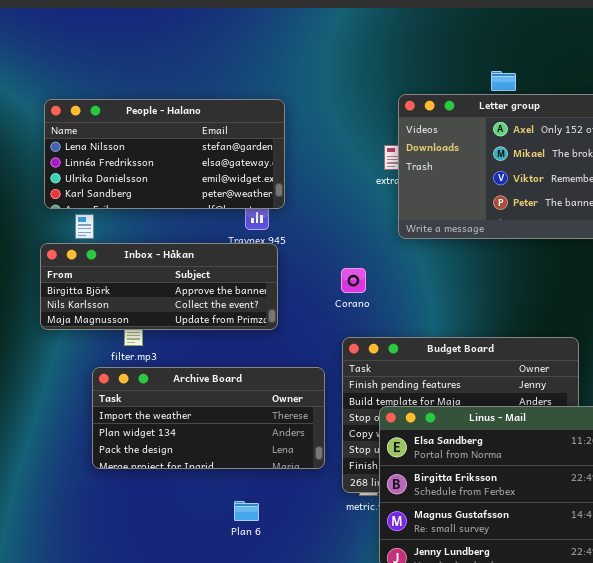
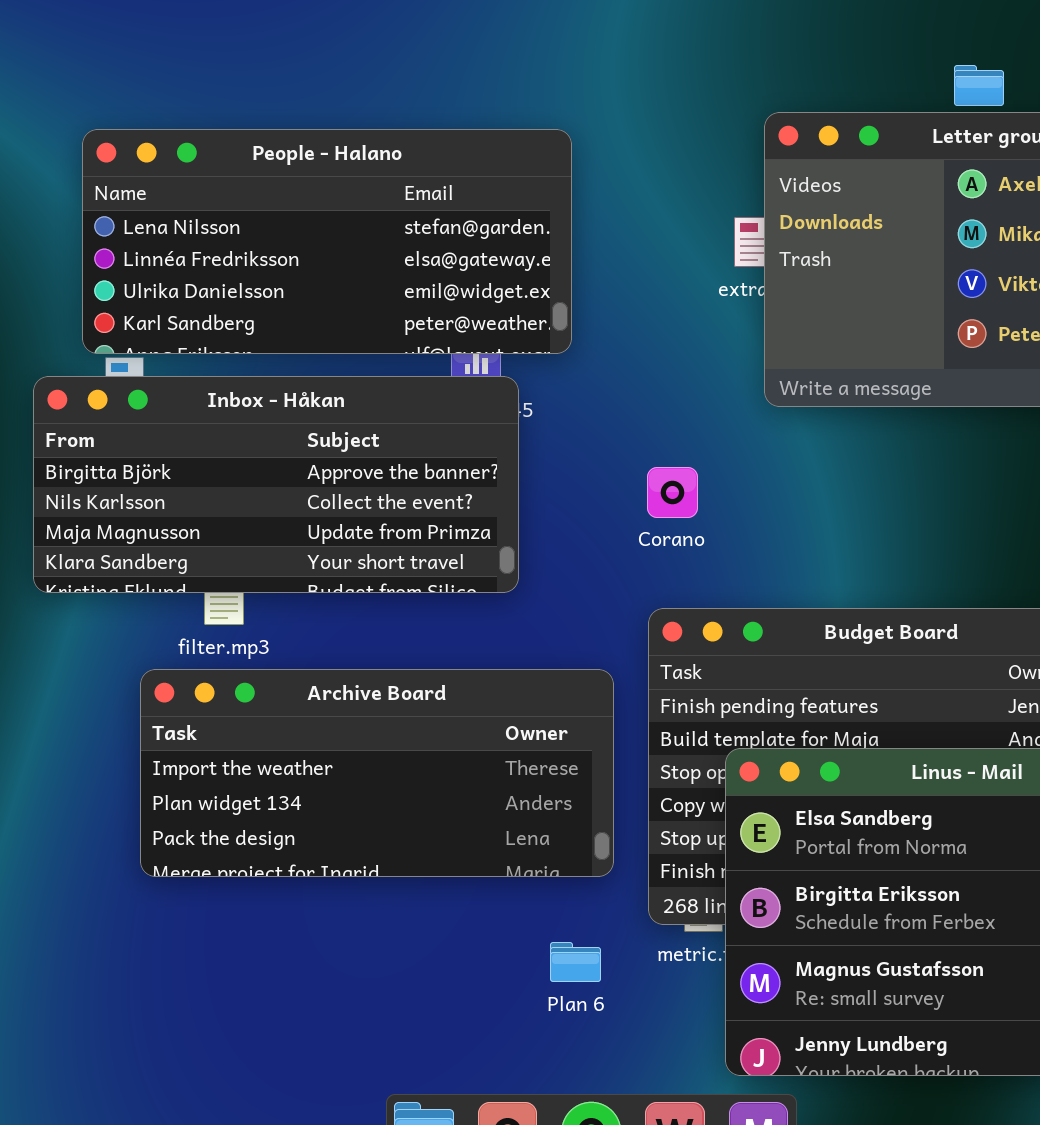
People - Halano: [44,99,285,209] -> [82,129,572,354], moved
Inbox - Håkan: [40,243,278,330] -> [33,376,519,593], resized
Plan 6: [234,501,259,521] -> [550,942,601,982], moved

